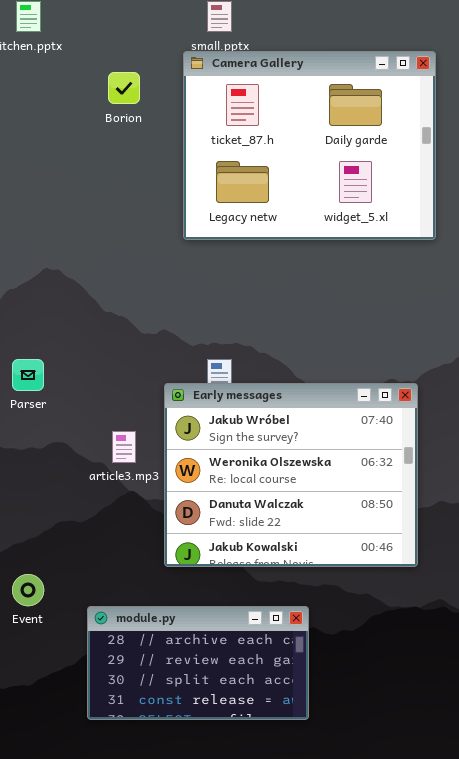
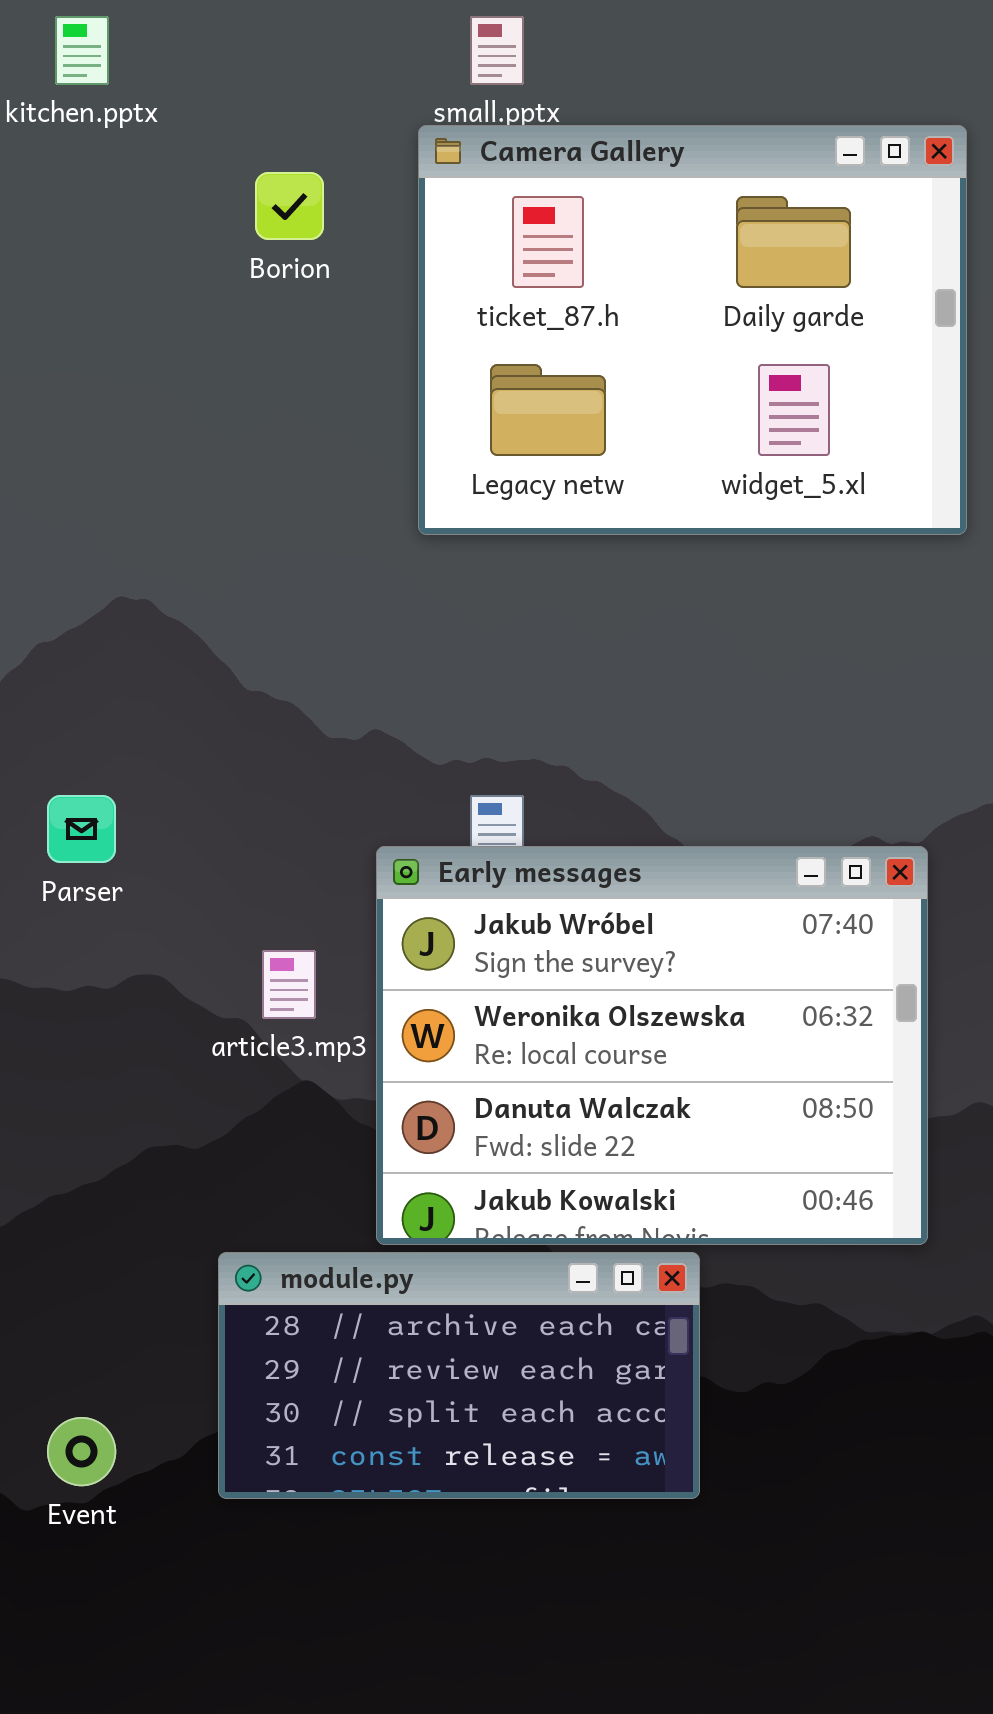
Event: [12,574,44,606] -> [47,1417,116,1486], moved
module.py: [87,606,309,720] -> [218,1252,700,1499], moved

